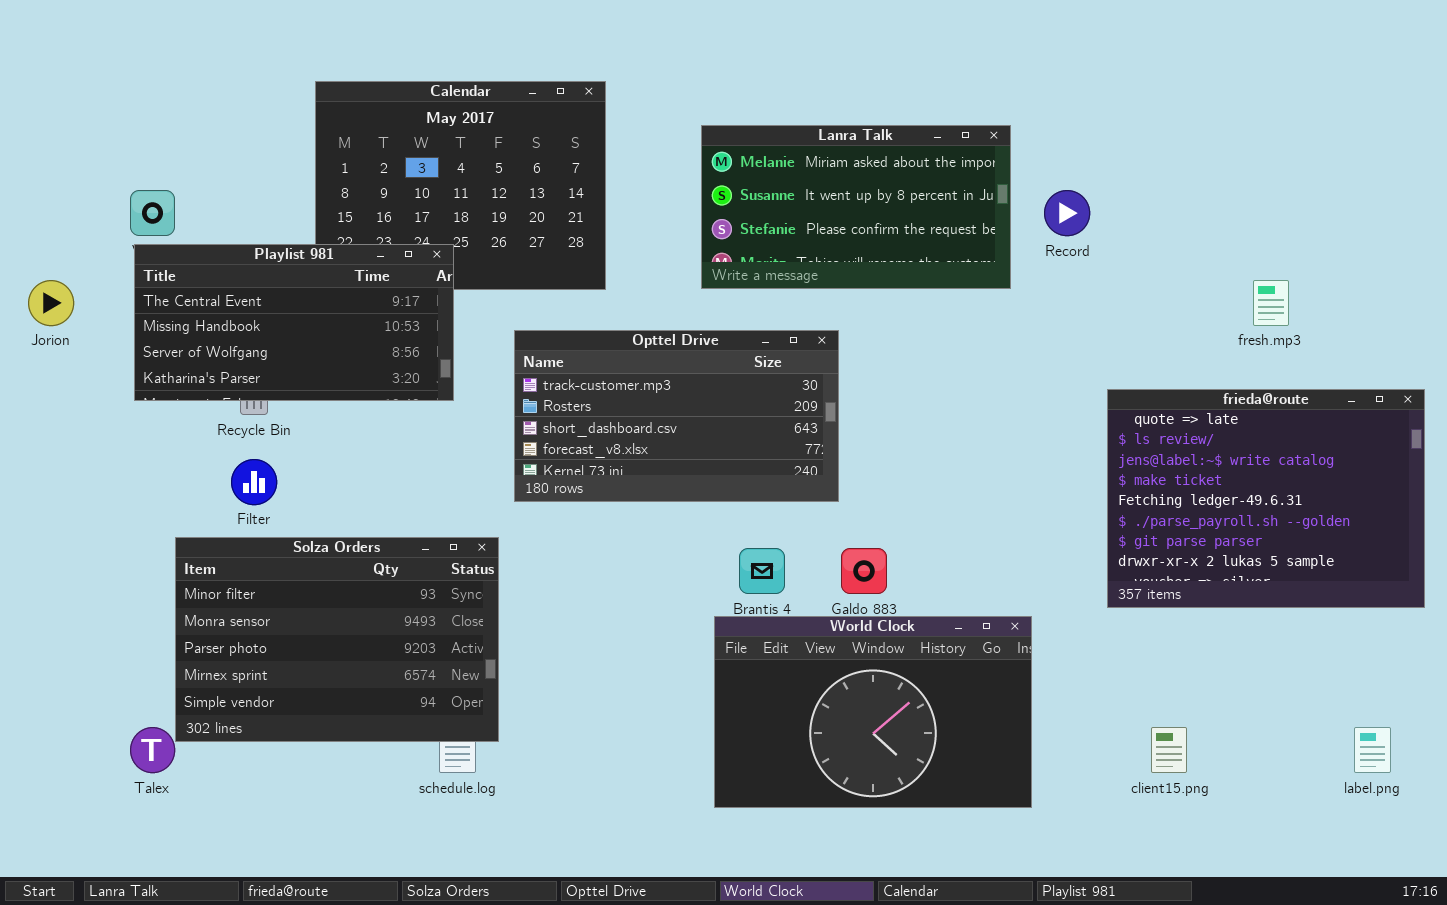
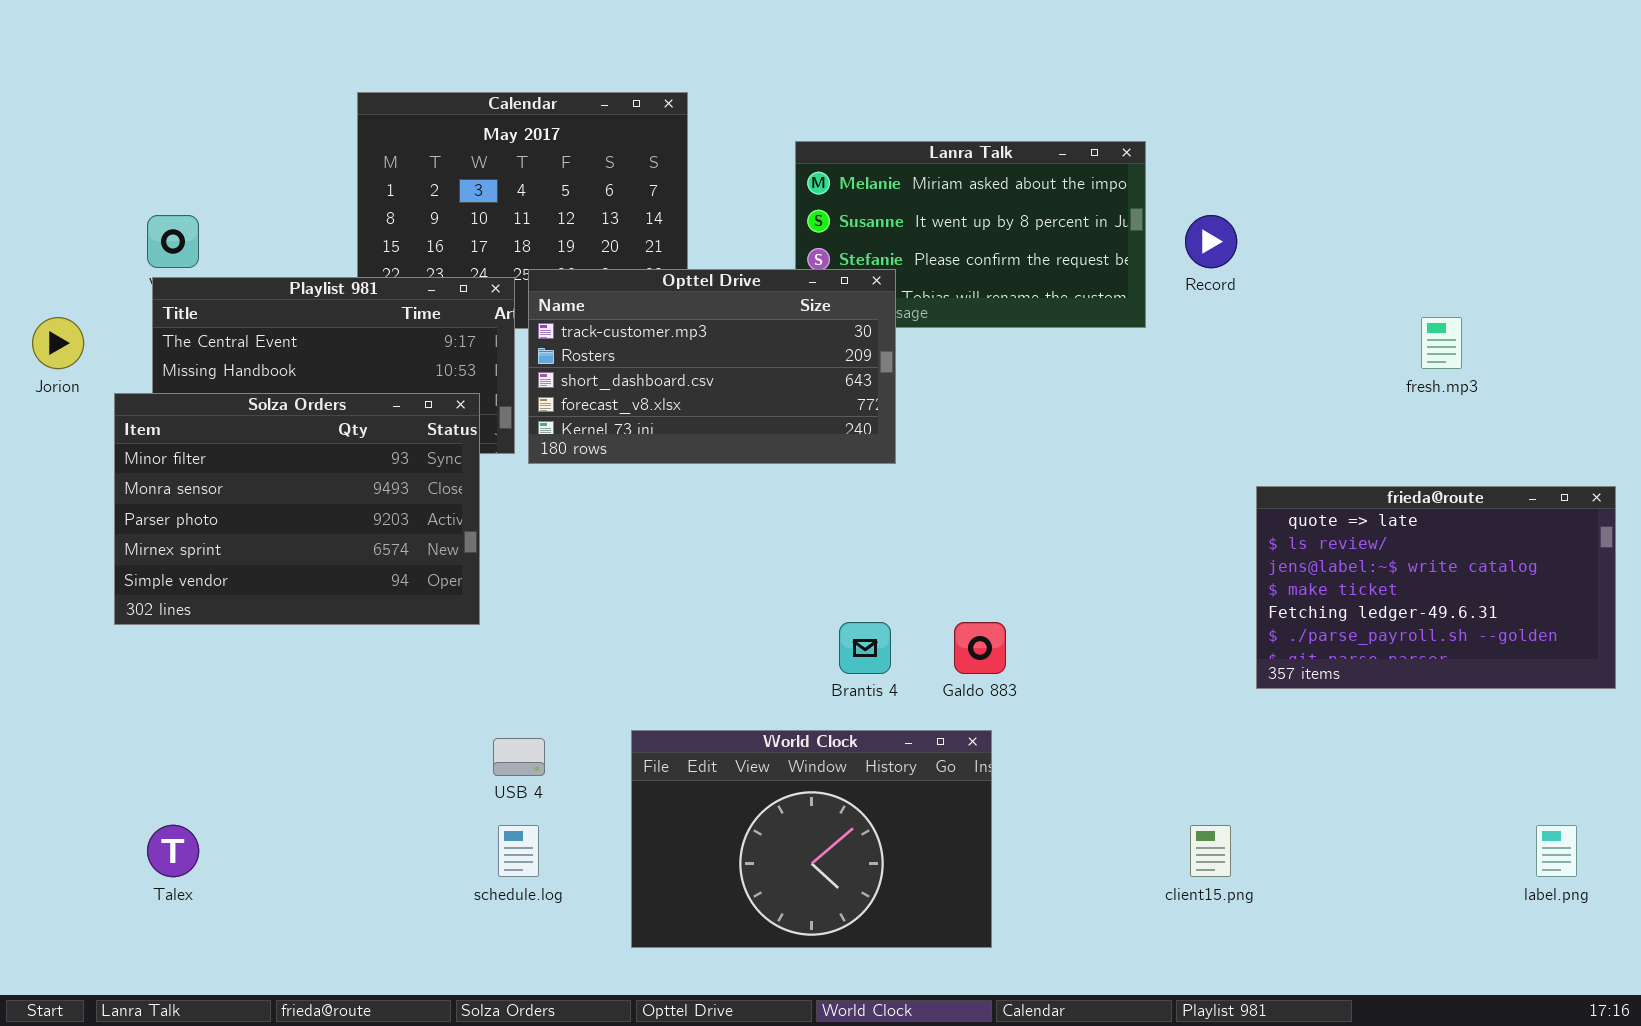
Opttel Drive: [514,330,839,502] -> [528,269,896,464], moved
frieda@route: [1107,389,1425,608] -> [1256,486,1616,689], resized
Solza Orders: [175,537,499,742] -> [114,393,480,625], moved
World Clock: [714,616,1032,808] -> [631,730,992,948], moved
client15.png: [1151,727,1187,773] -> [1190,825,1231,877], moved

